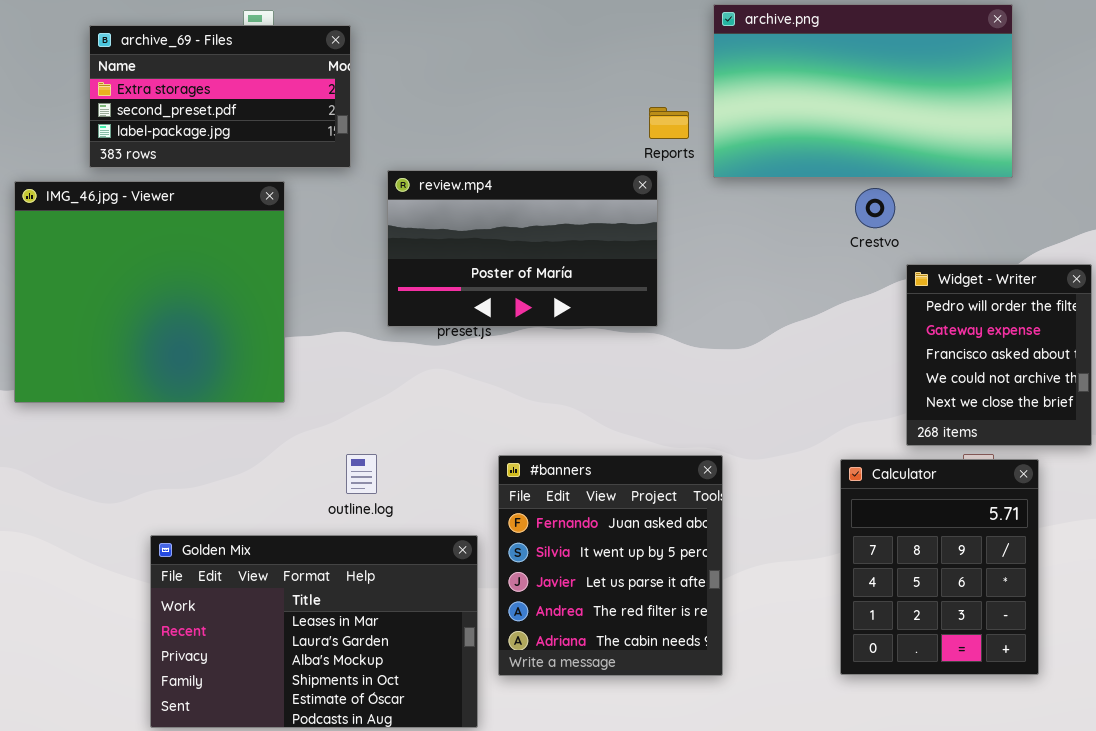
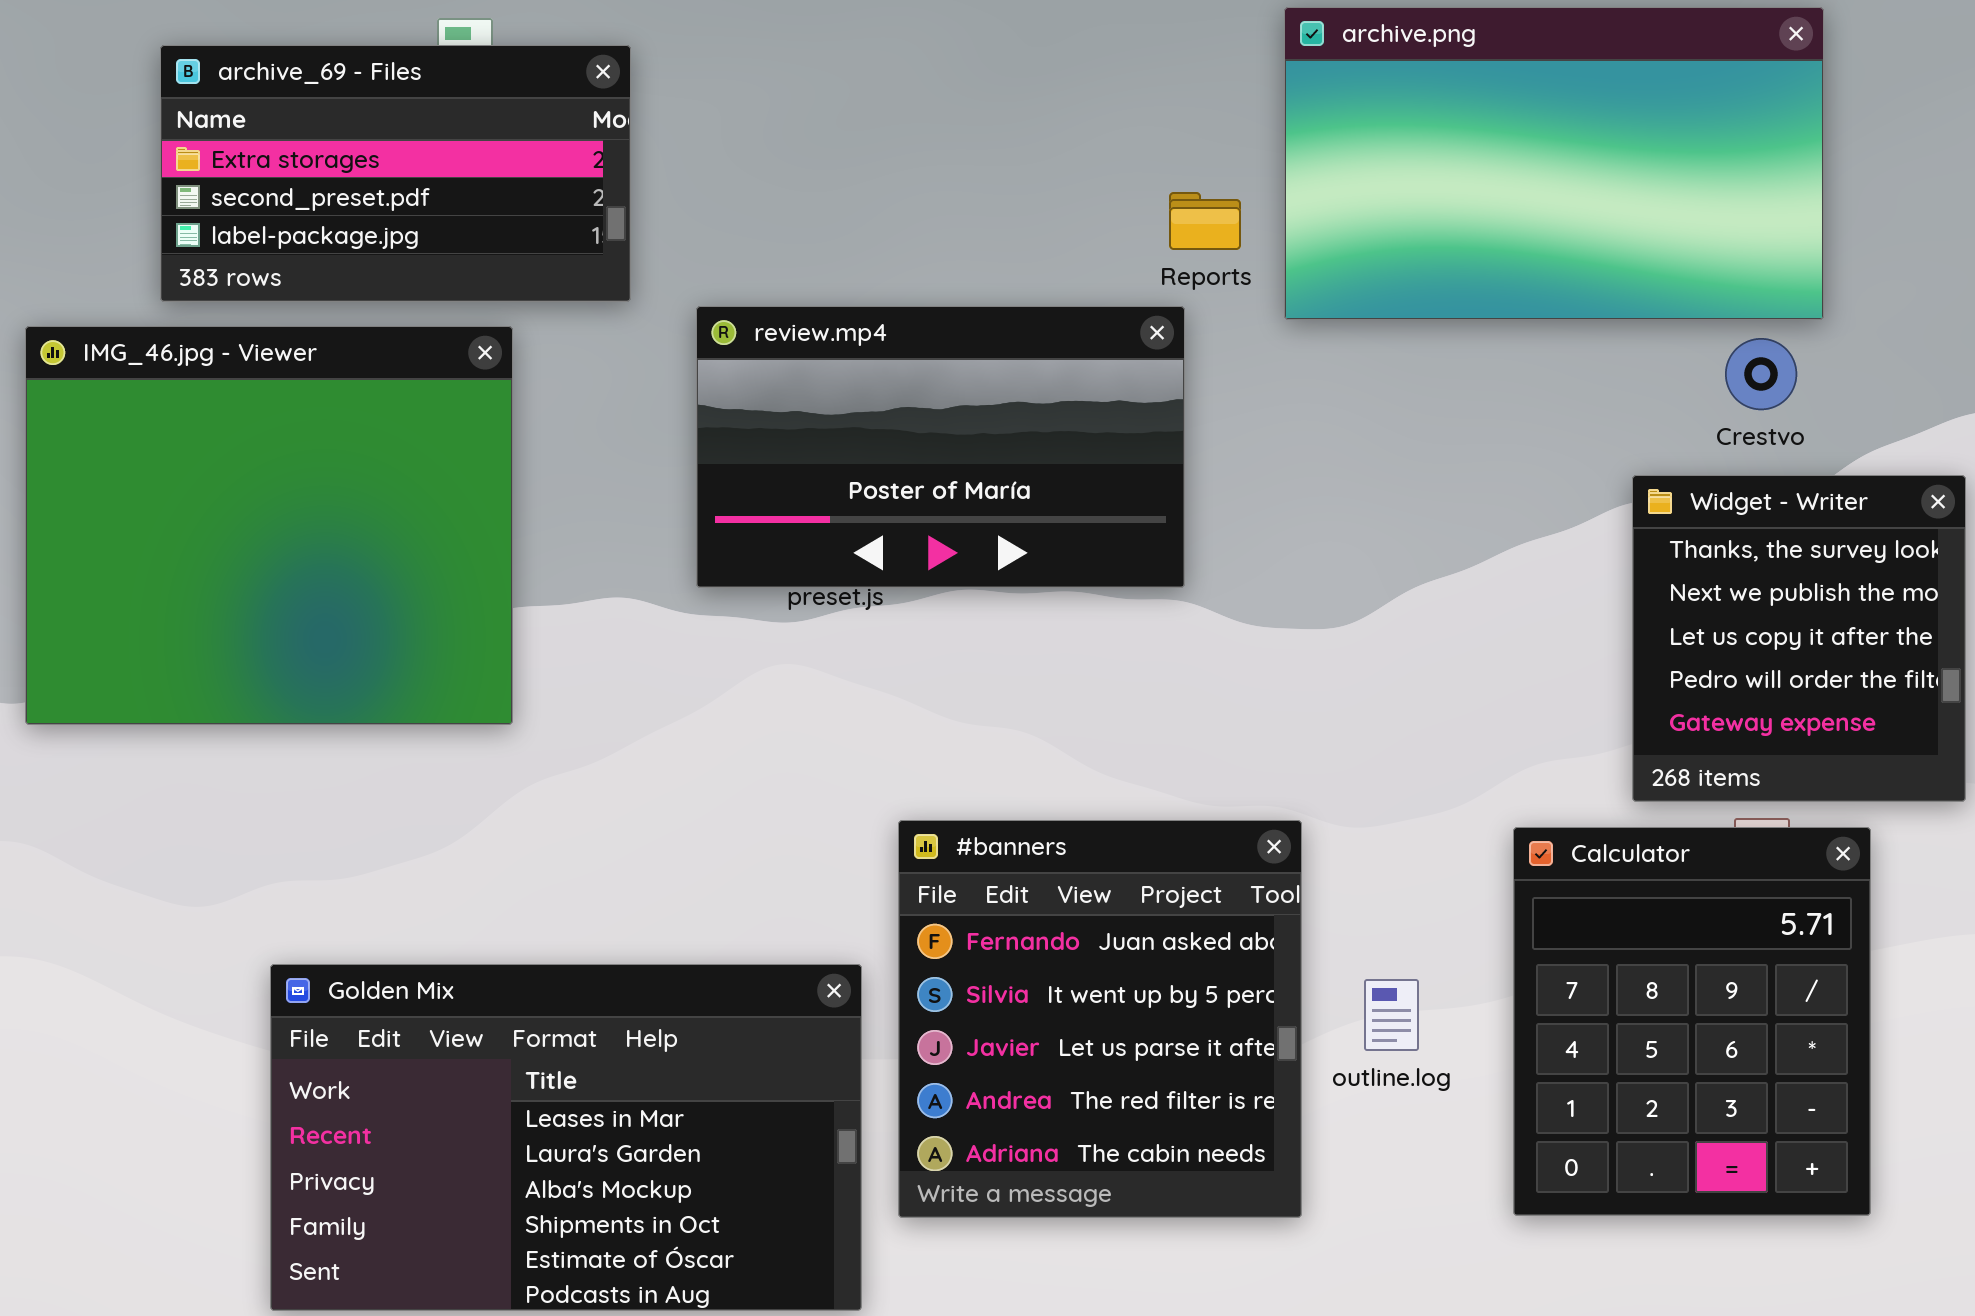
Crestvo: [855,188,895,228] -> [1725,338,1797,410], moved
Widget - Writer: [906,264,1092,446] -> [1632,475,1966,802], scrolled up 3 rows
outline.log: [346,454,377,494] -> [1364,979,1419,1051], moved

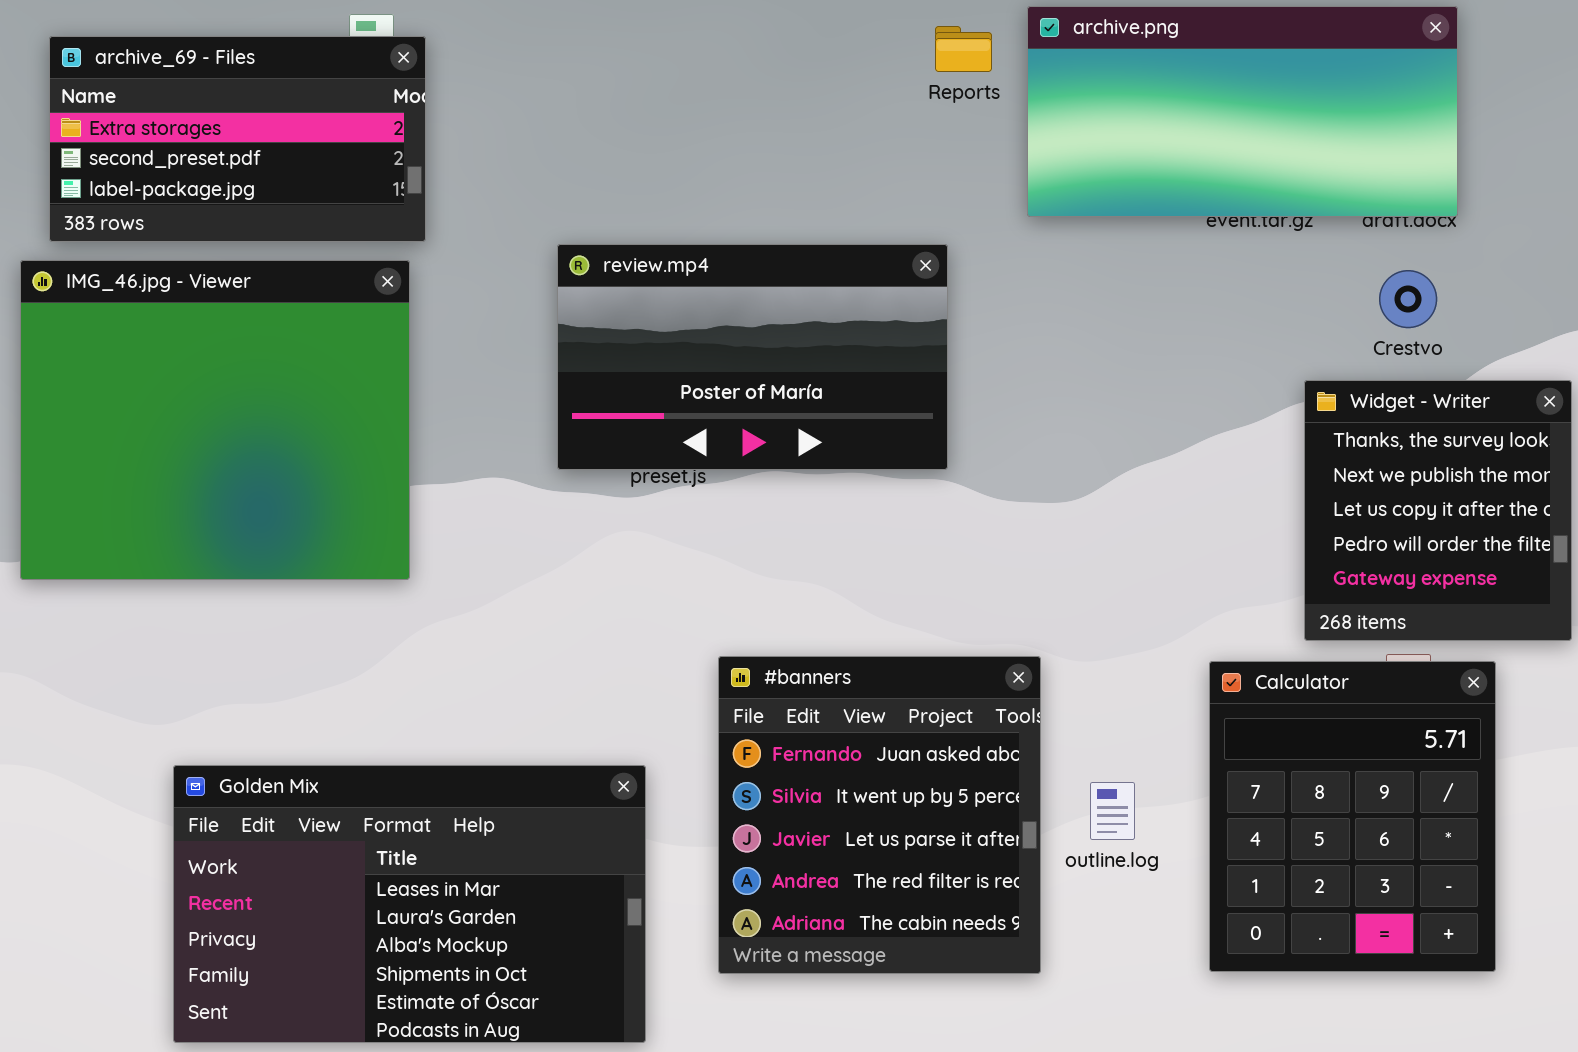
archive.png: [1284,7,1824,320] -> [1027,6,1458,217], resized
archive_69 - Files: [160,45,631,302] -> [49,36,426,242], moved
Reports: [1169,192,1241,250] -> [935,26,992,72], moved
Golden Mix: [270,964,862,1311] -> [173,765,646,1043], moved

